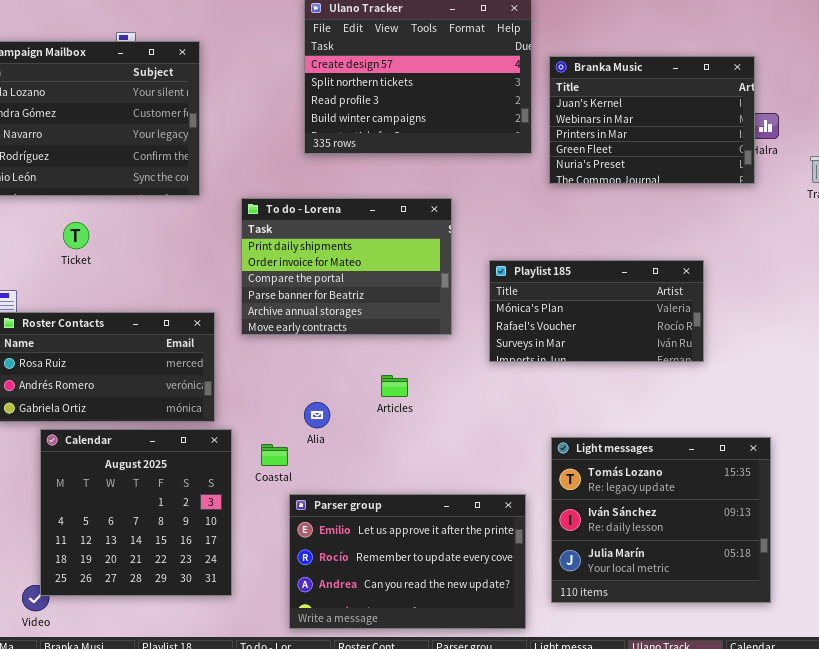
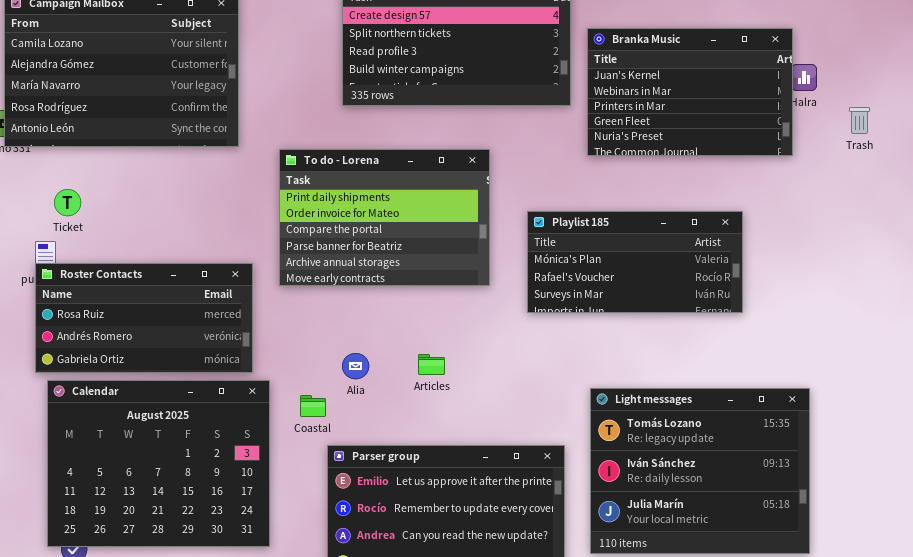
Branka Music: [549,56,755,184] -> [587,28,793,156], moved
Ticket: [63,222,89,249] -> [54,189,81,216], moved
Articles: [381,375,408,397] -> [418,354,445,375], moved
Calendar: [40,429,232,596] -> [47,380,270,547], resized

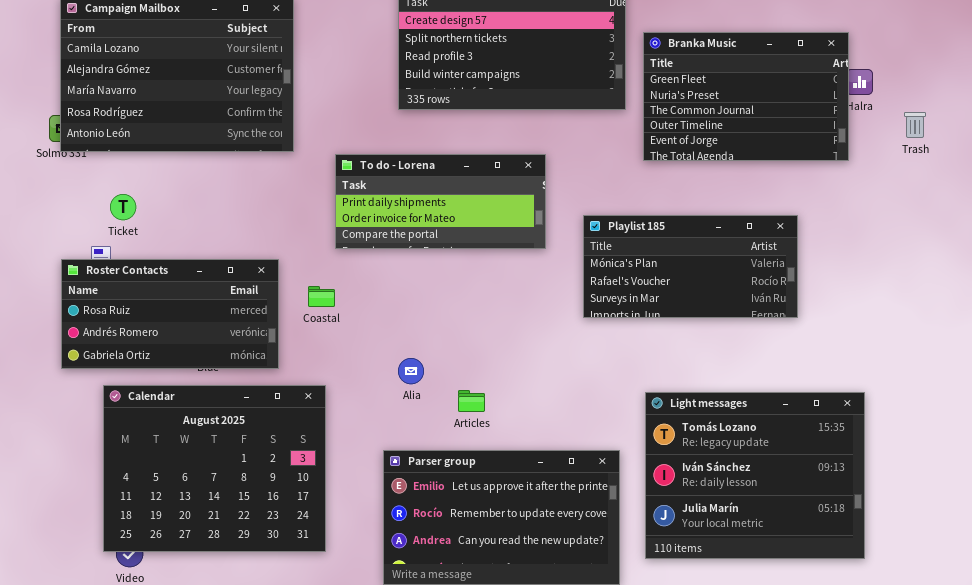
Branka Music: [587,28,793,156] -> [643,32,849,161], scrolled down 3 rows
To do - Lorena: [279,149,490,286] -> [335,154,546,249], resized
Roster Contacts: [35,263,253,373] -> [61,259,279,369], moved
Articles: [418,354,445,375] -> [458,390,485,412], moved
Coastal: [300,395,326,417] -> [308,286,335,307], moved

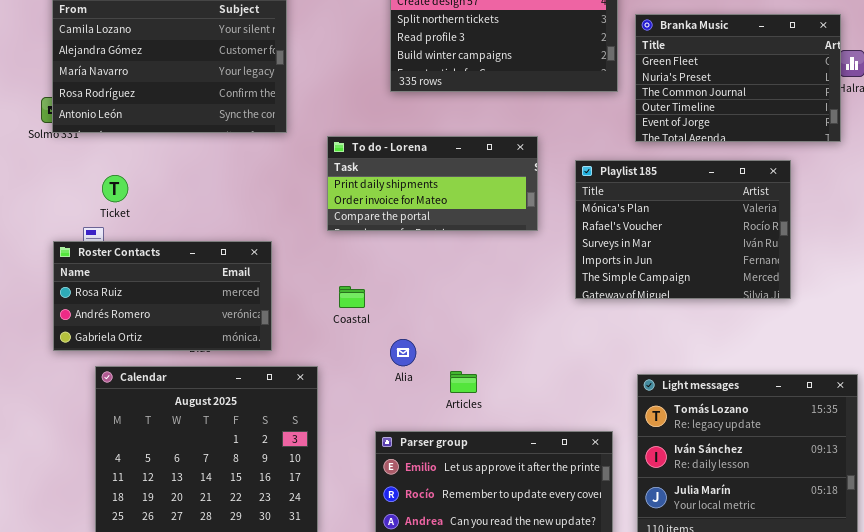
Playlist 185: [583,215,798,318] -> [575,160,791,299], resized
Coastal: [308,286,335,307] -> [339,286,365,308], moved

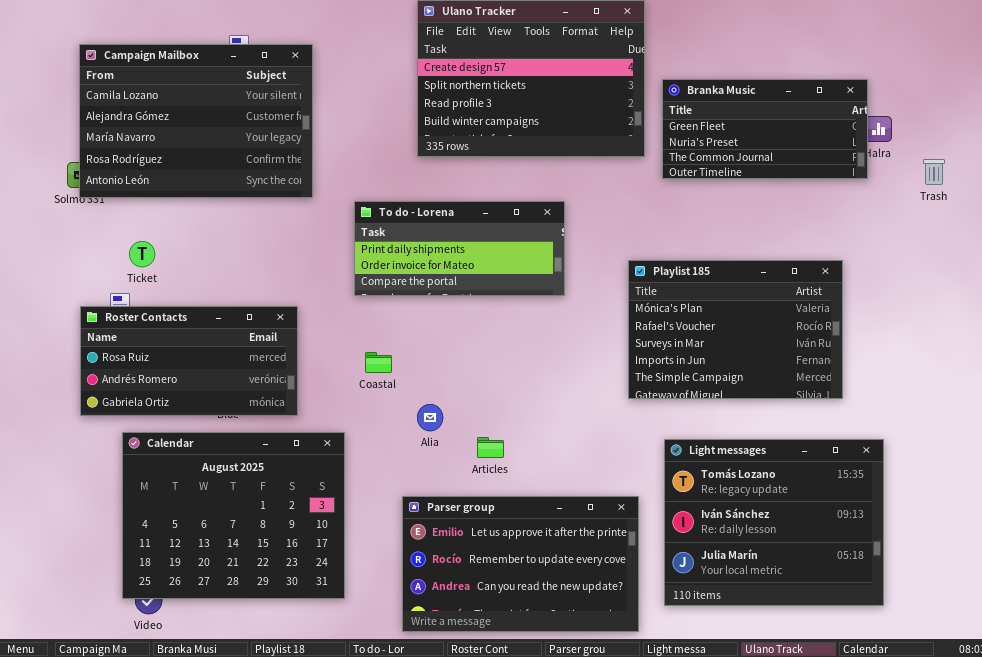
Branka Music: [635,14,841,142] -> [662,79,868,179], resized
Playlist 185: [575,160,791,299] -> [628,260,843,399], moved

